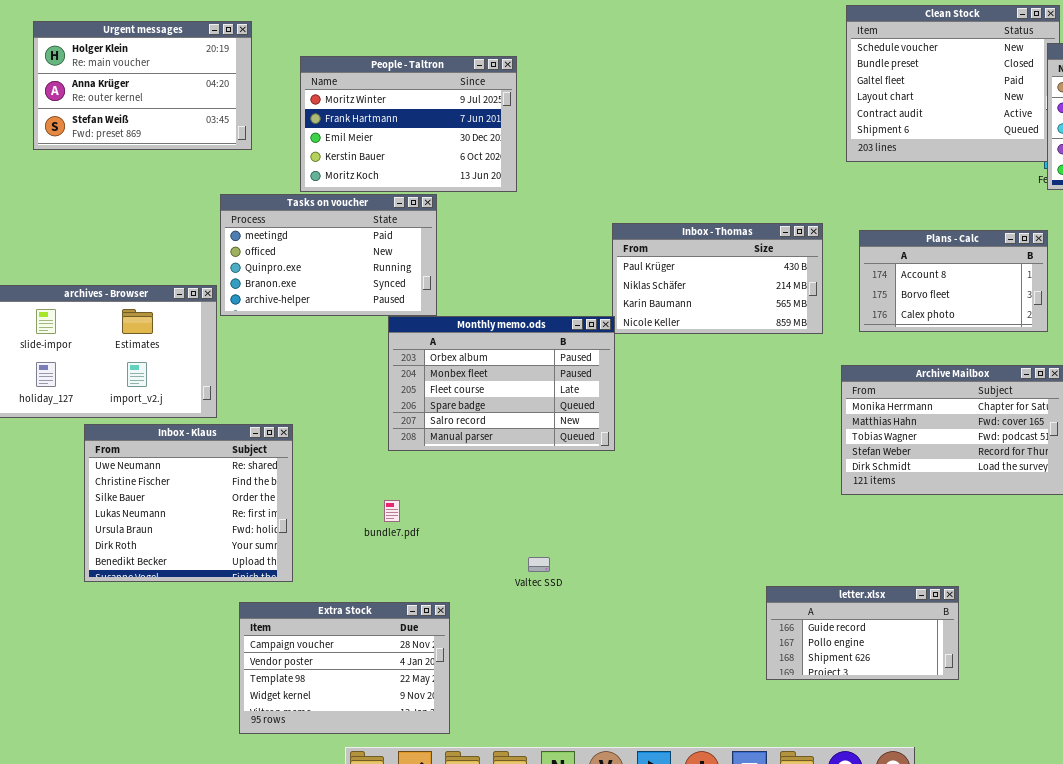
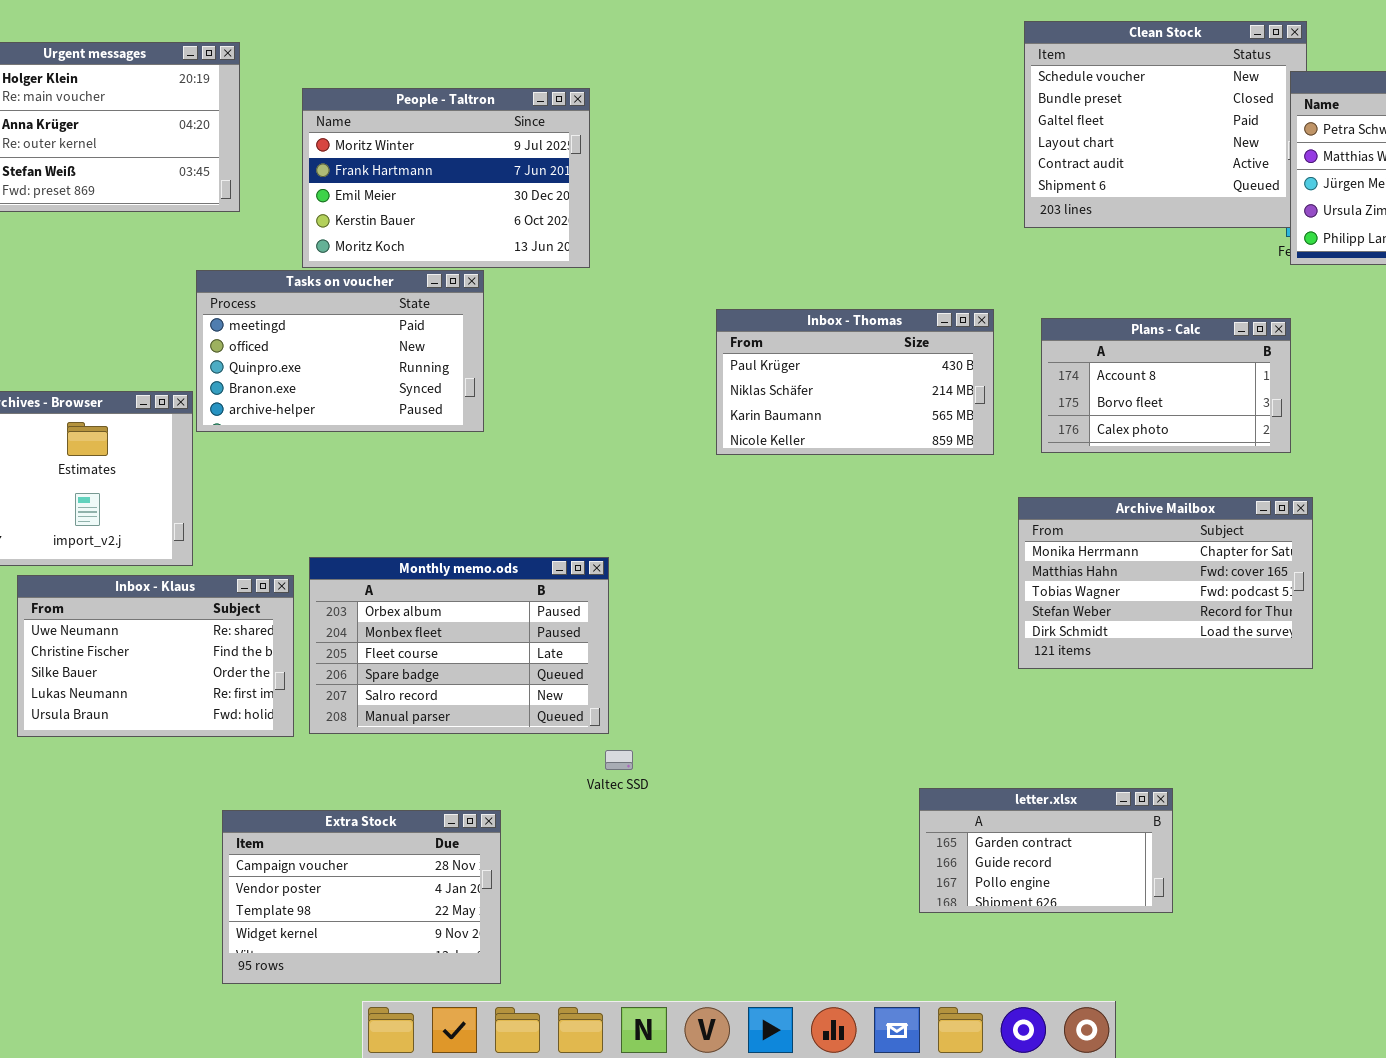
Monthly memo.ods: [388,316,615,451] -> [309,557,609,734], moved
Inbox - Klaus: [84,424,293,582] -> [17,575,294,737], resized
letter.xlsx: [766,586,959,680] -> [919,788,1173,913], scrolled up 1 row

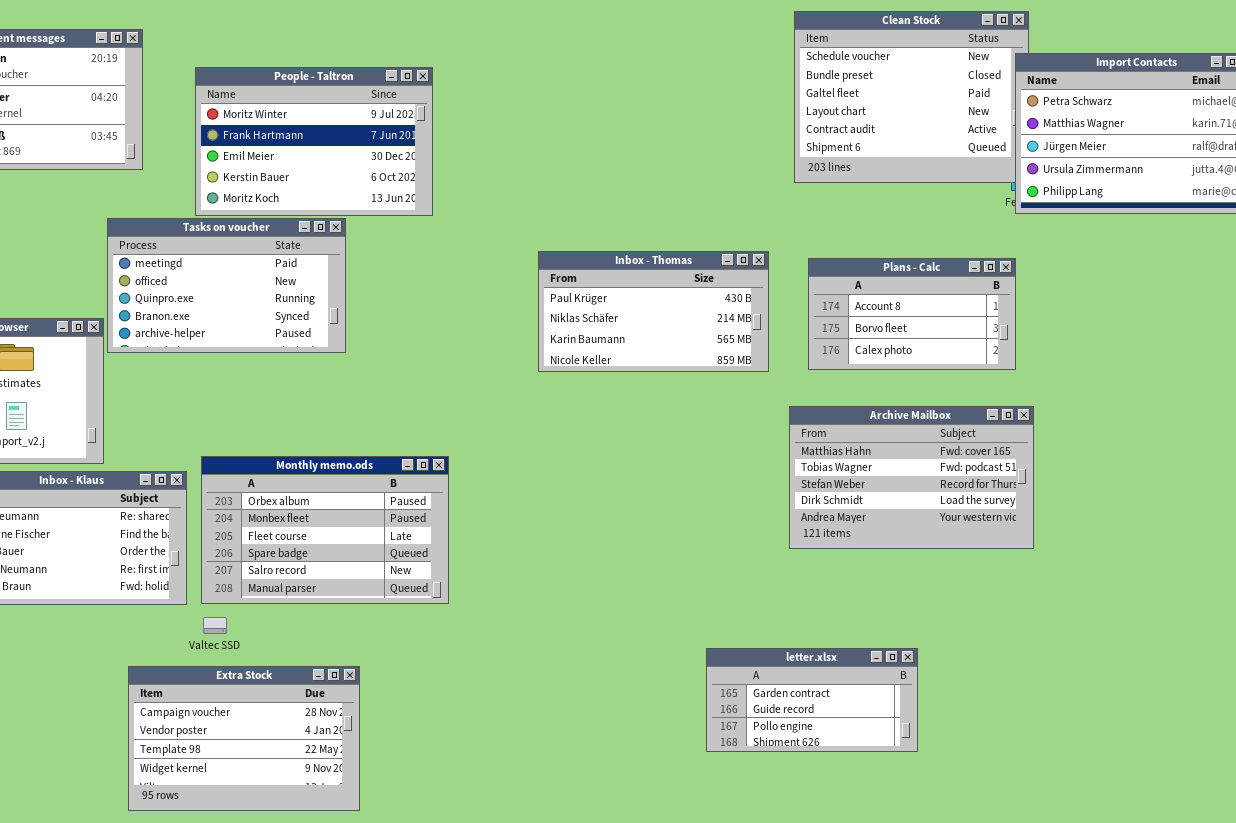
Archive Mailbox: [1018,497,1313,669] -> [789,406,1034,549], scrolled down 1 row
Valtec SSD: [605,750,633,770] -> [203,617,227,634], moved

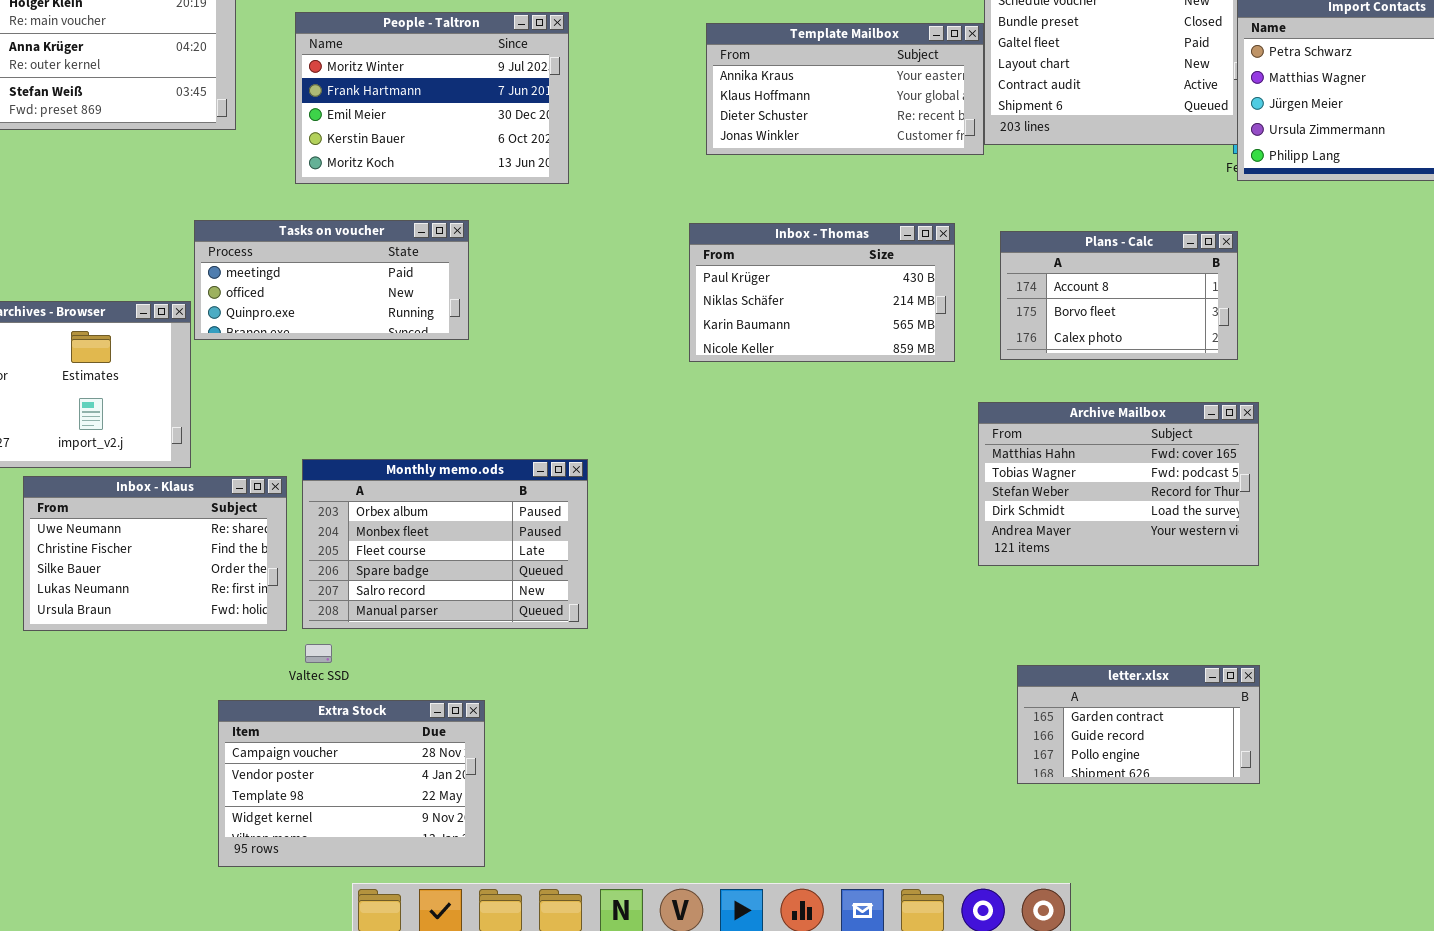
Template Mailbox: none -> [706,23,984,155], opened
Tasks on voucher: [107,218,346,353] -> [194,220,469,340], resized
letter.xlsx: [706,648,918,752] -> [1017,665,1260,784], moved

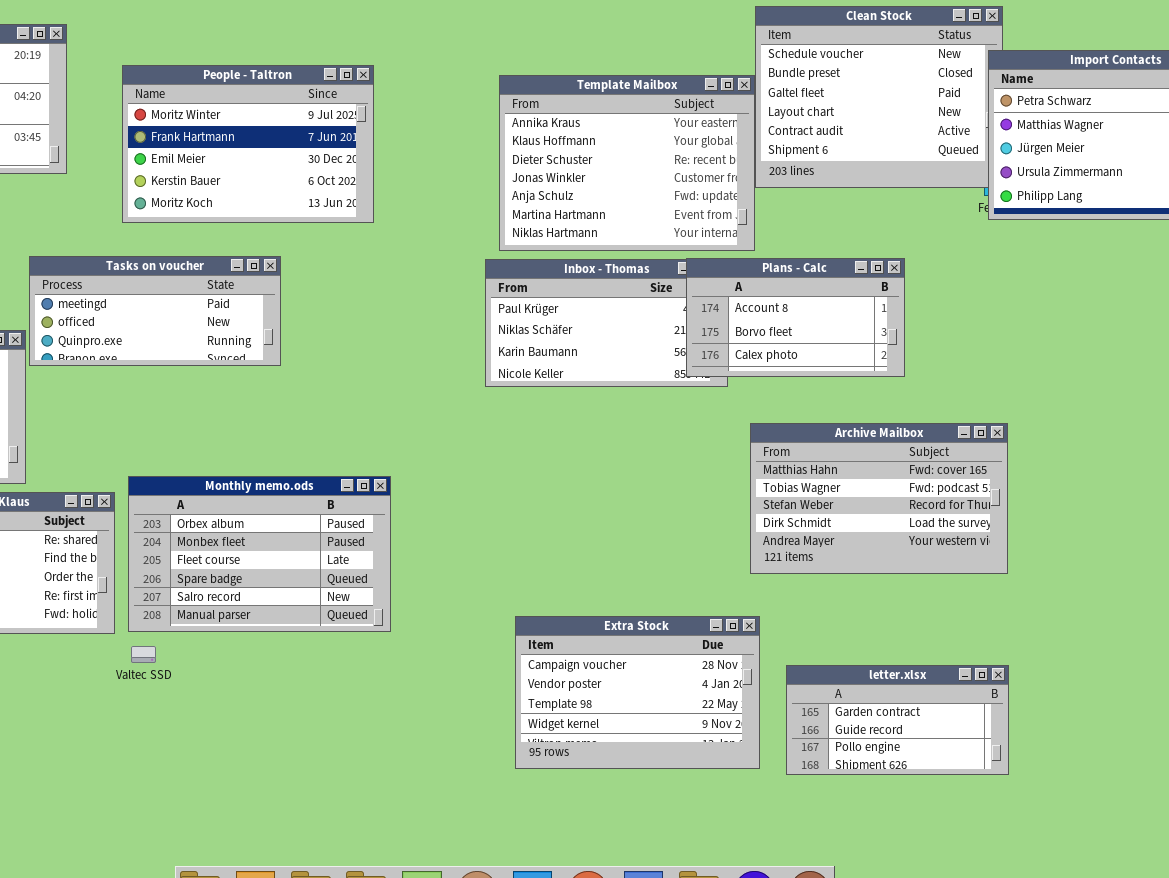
Template Mailbox: [706,23,984,155] -> [499,75,755,251], resized
Plans - Calc: [1000,231,1238,360] -> [686,258,905,377], moved
Extra Stock: [218,700,485,867] -> [515,616,760,769], moved

